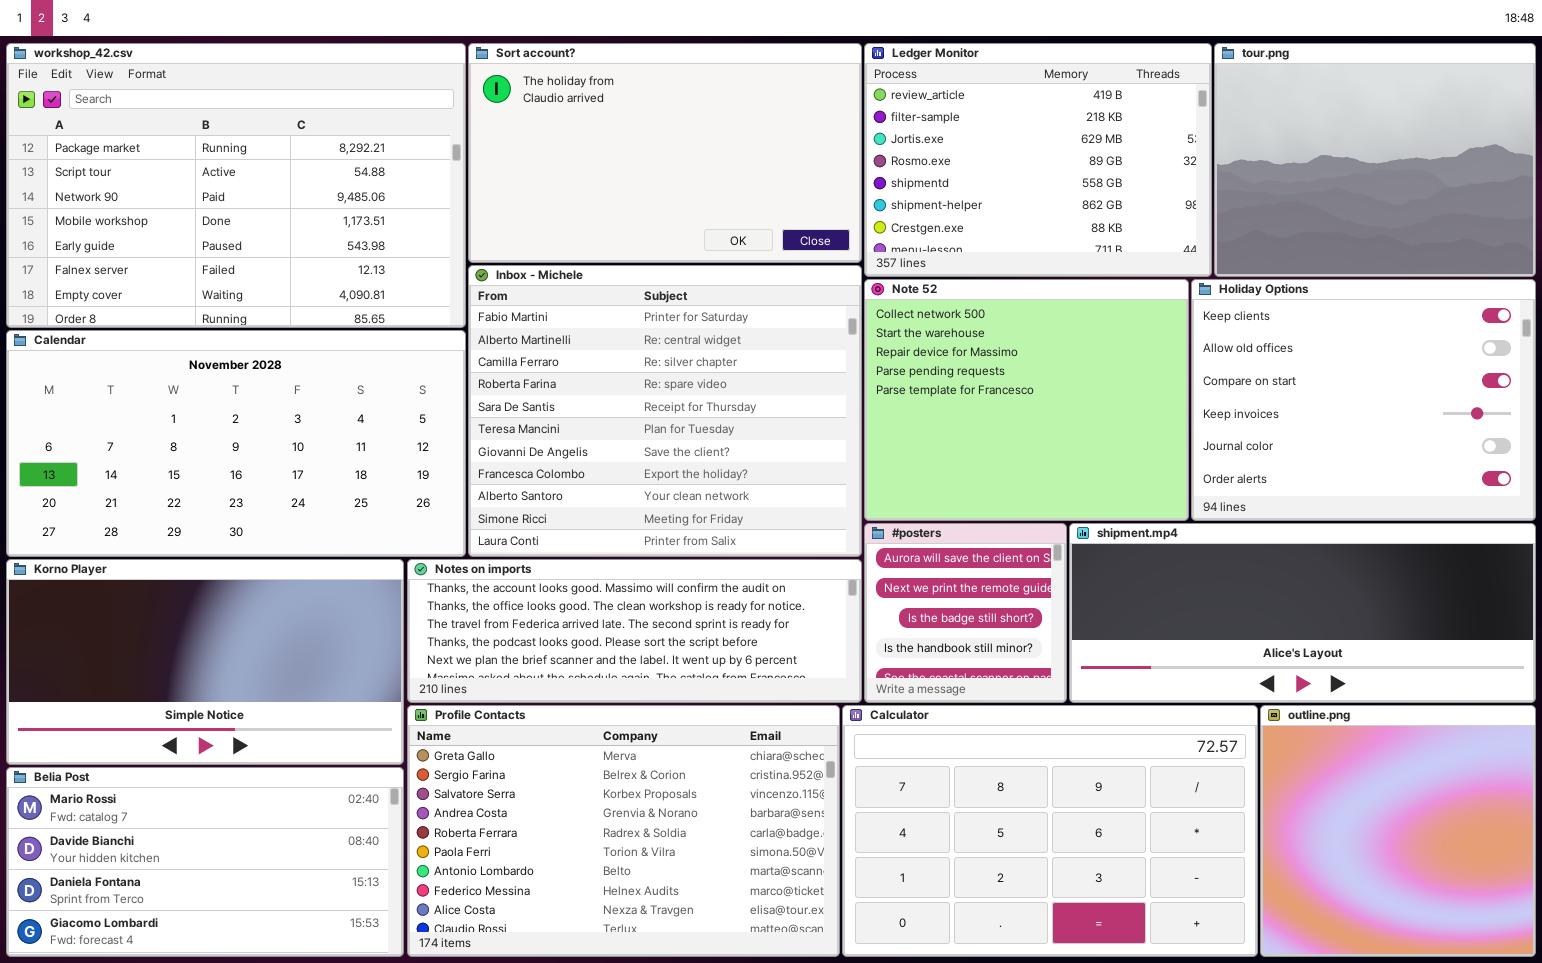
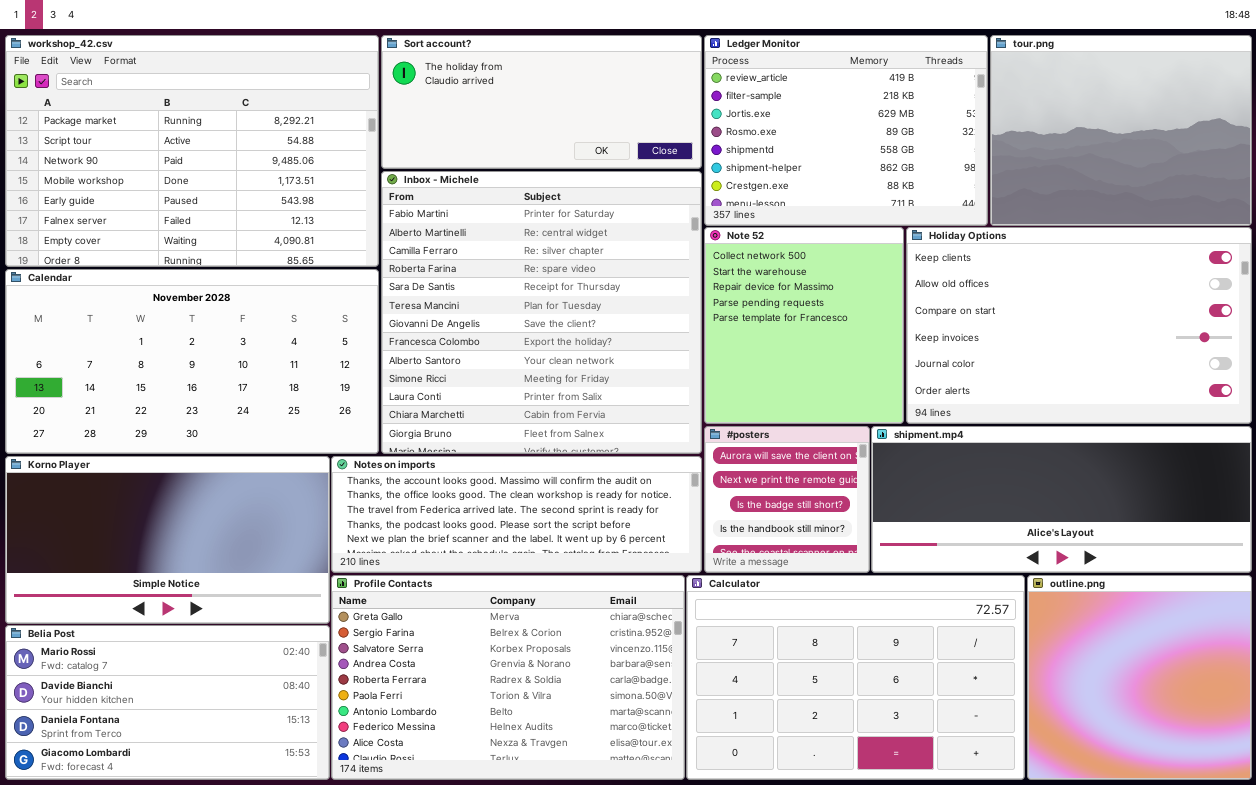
Sort account?: [468,43,862,263] -> [381,35,702,169], resized
Inbox - Michele: [468,265,862,557] -> [381,171,702,454], resized
Note 52: [864,279,1189,521] -> [704,227,904,424], resized
Holiday Options: [1191,279,1536,521] -> [906,227,1252,424], resized

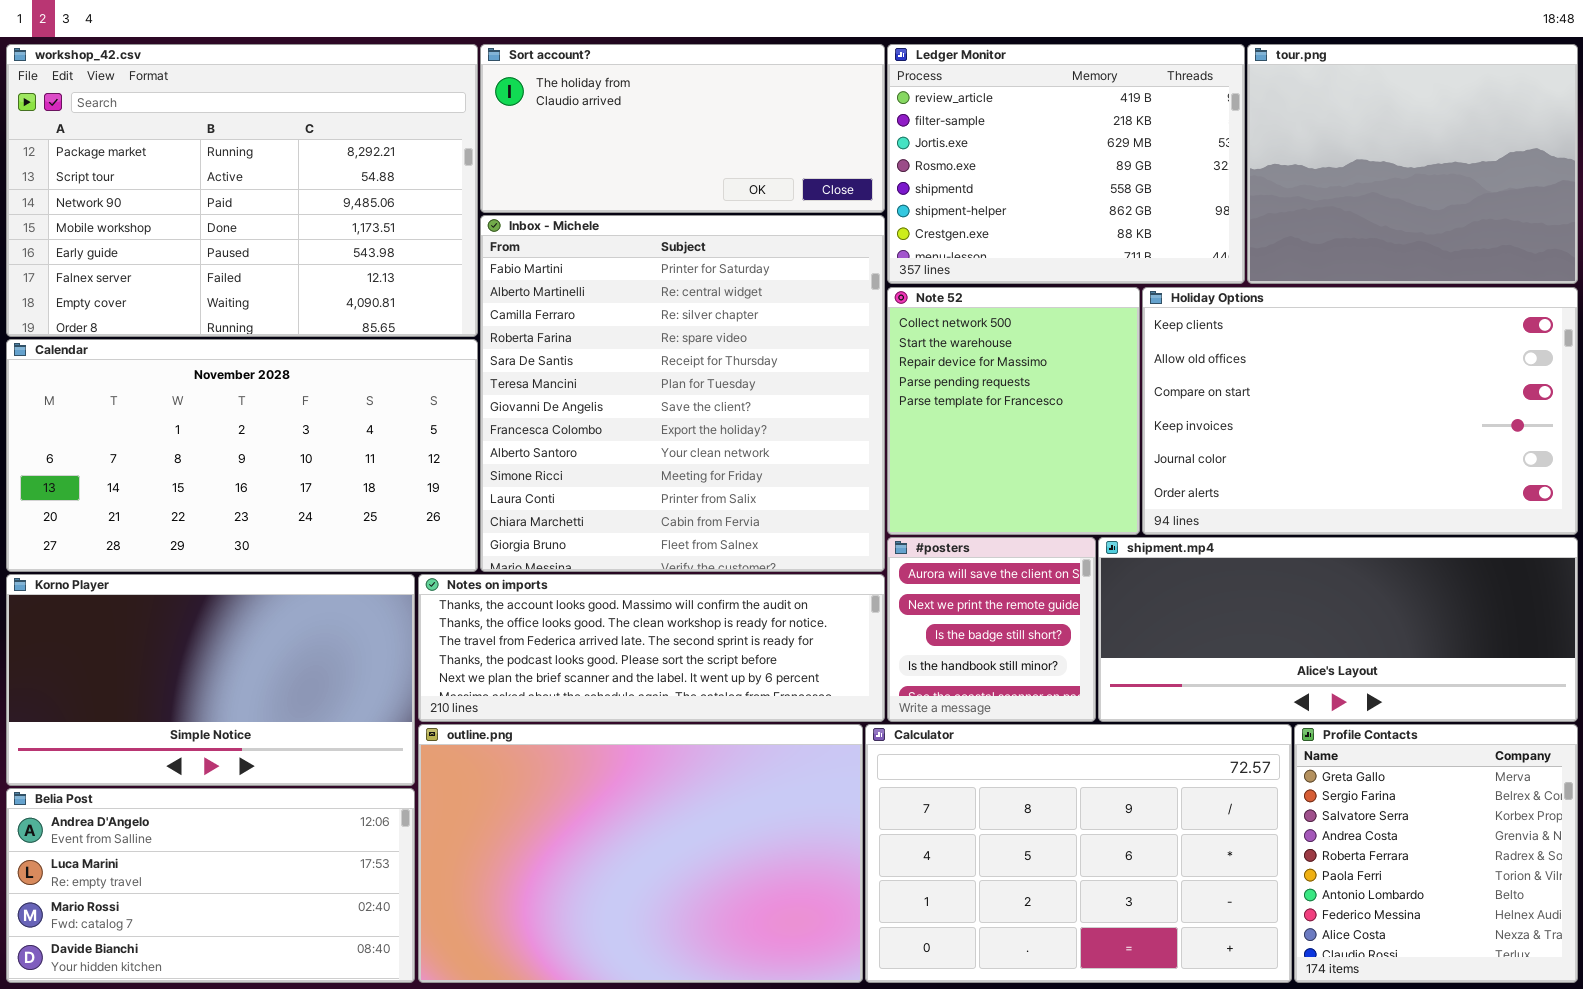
Profile Contacts: [331,575,685,780] -> [1294,724,1578,983], moved, resized
outline.png: [1027,575,1252,780] -> [418,724,863,983], moved, resized
Belia Post: [5,625,330,780] -> [6,788,415,983], scrolled up 2 rows

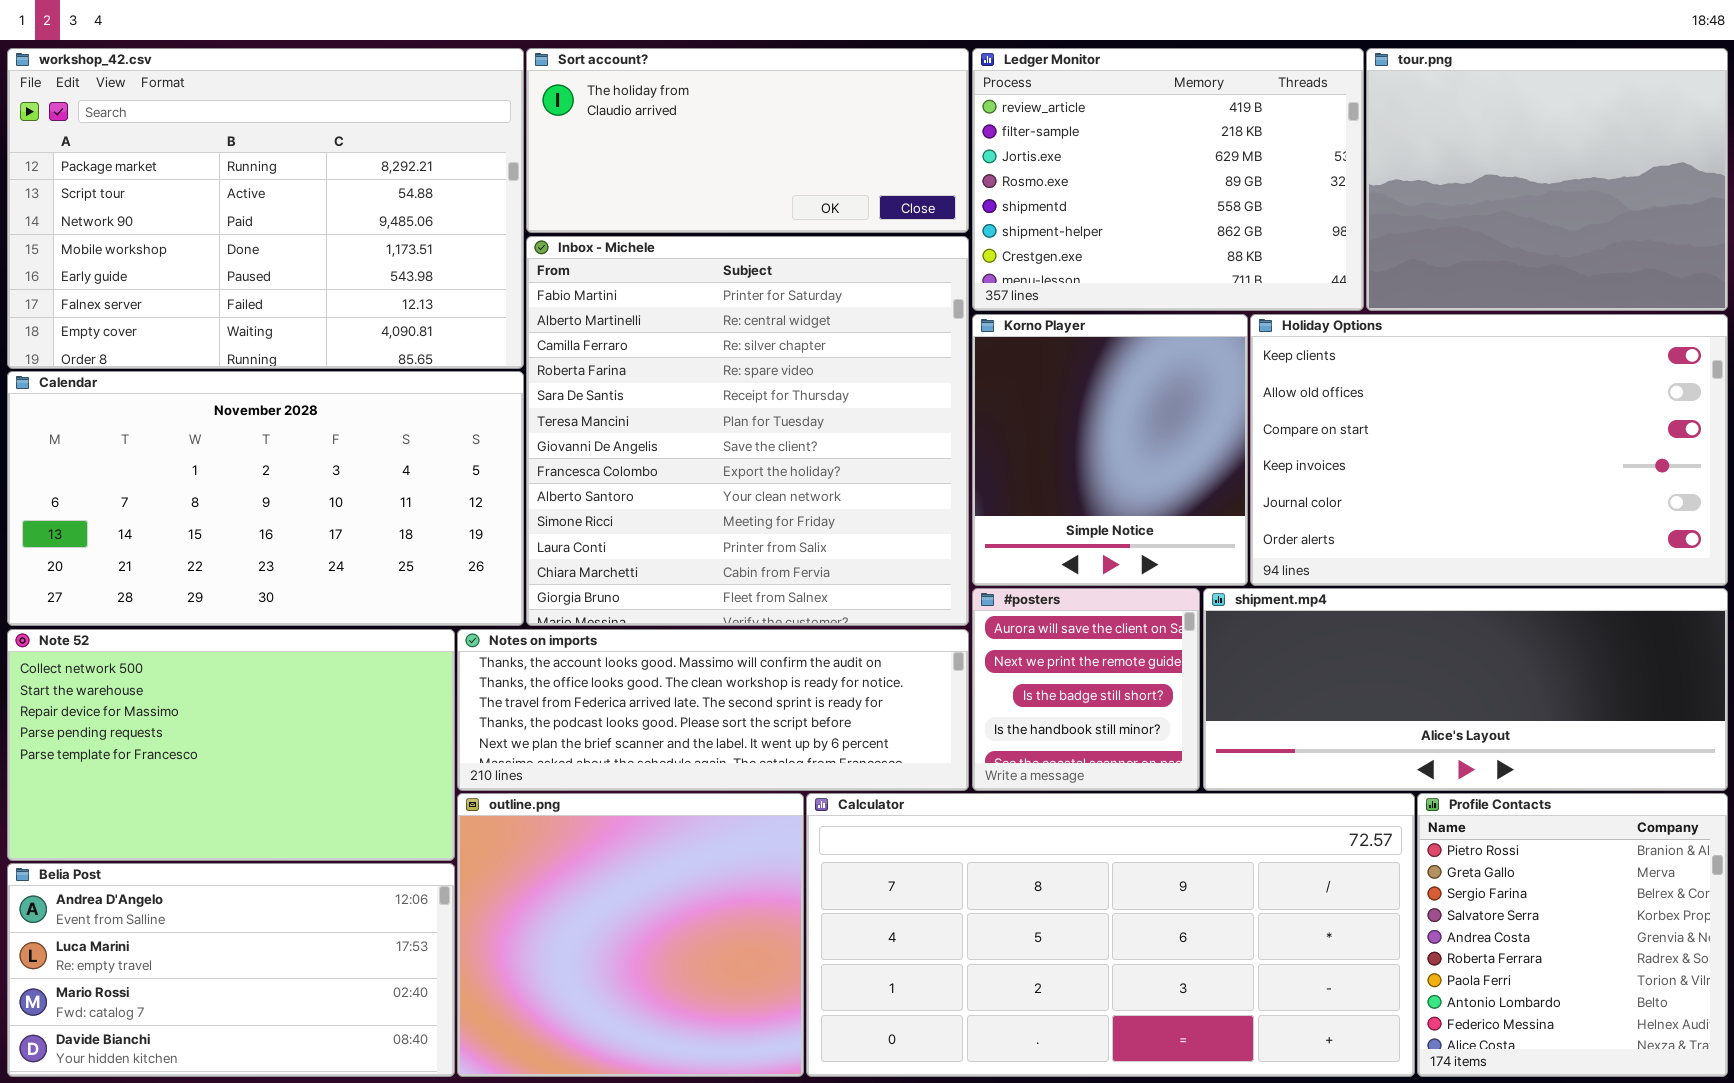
Note 52: [887,287,1140,535] -> [7,629,455,861], moved, resized
Korno Player: [6,574,415,786] -> [972,314,1248,586], moved, resized
outline.png: [418,724,863,983] -> [457,793,804,1077], resized
Calculator: [865,724,1292,983] -> [806,793,1415,1077], resized
Profile Contacts: [1294,724,1578,983] -> [1417,793,1728,1077], scrolled up 1 row

